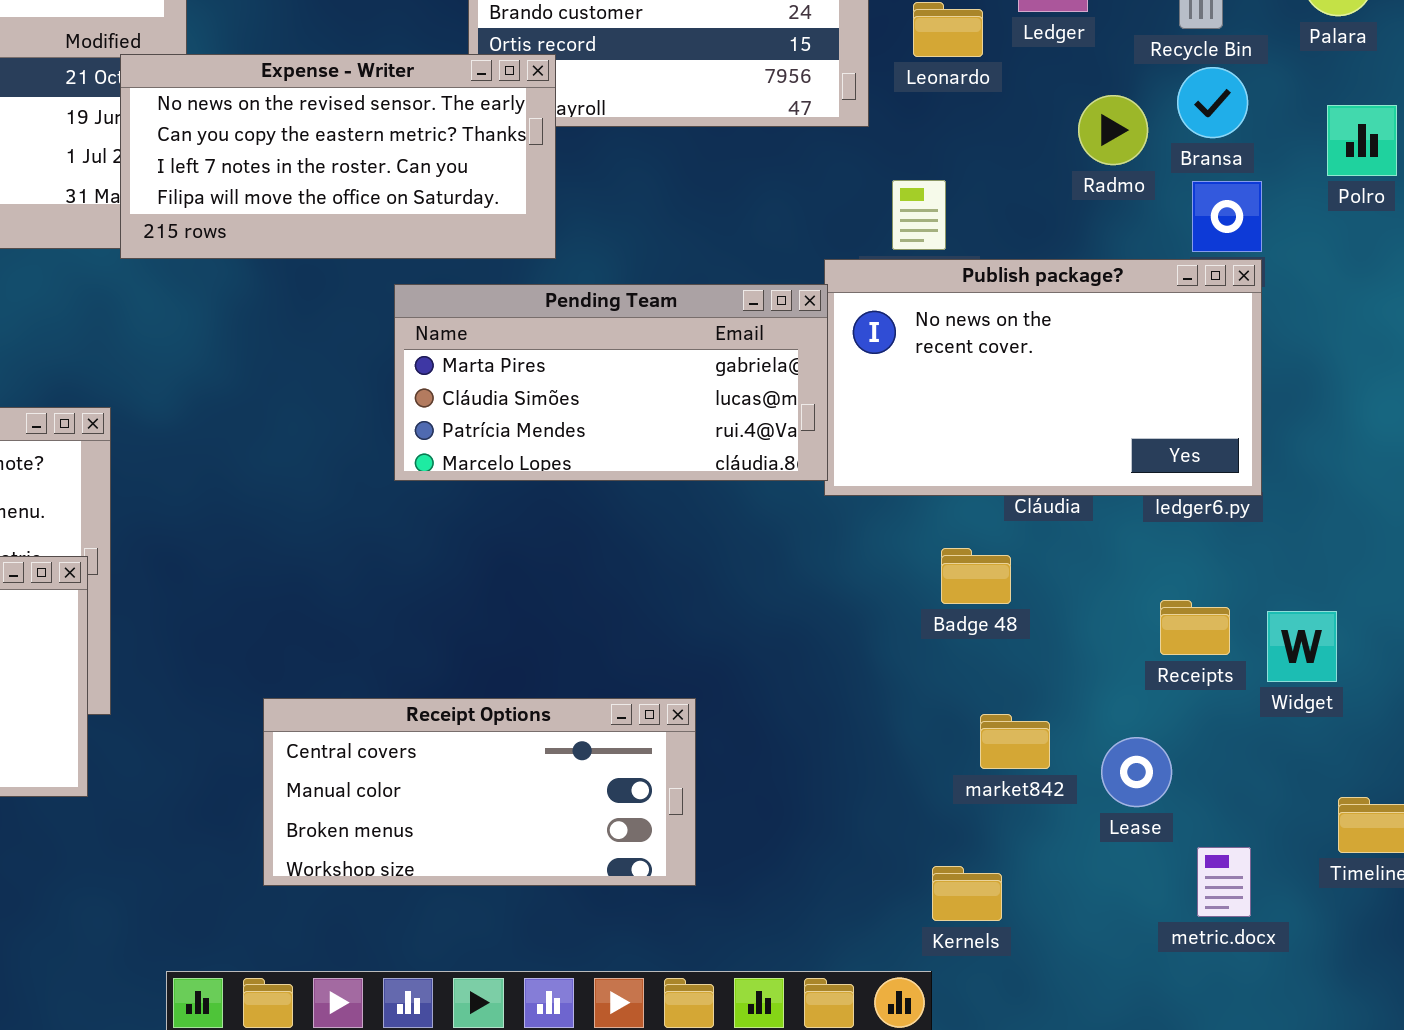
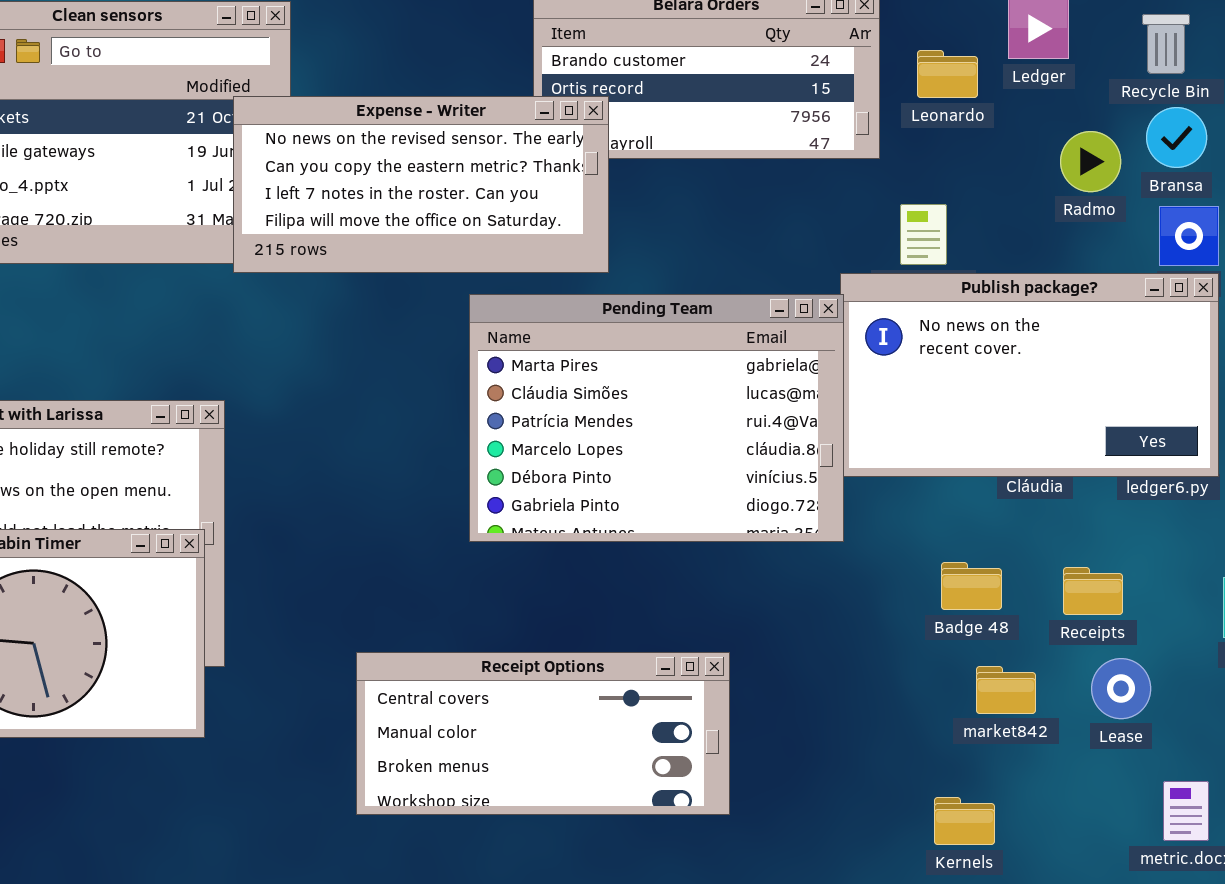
Pending Team: [394,284,828,481] -> [469,294,844,542], resized
Badge 48: [941,548,1011,604] -> [941,562,1002,610], moved
Receipts: [1160,600,1230,655] -> [1063,567,1123,615], moved
Lease: [1101,737,1172,807] -> [1091,658,1151,719], moved

